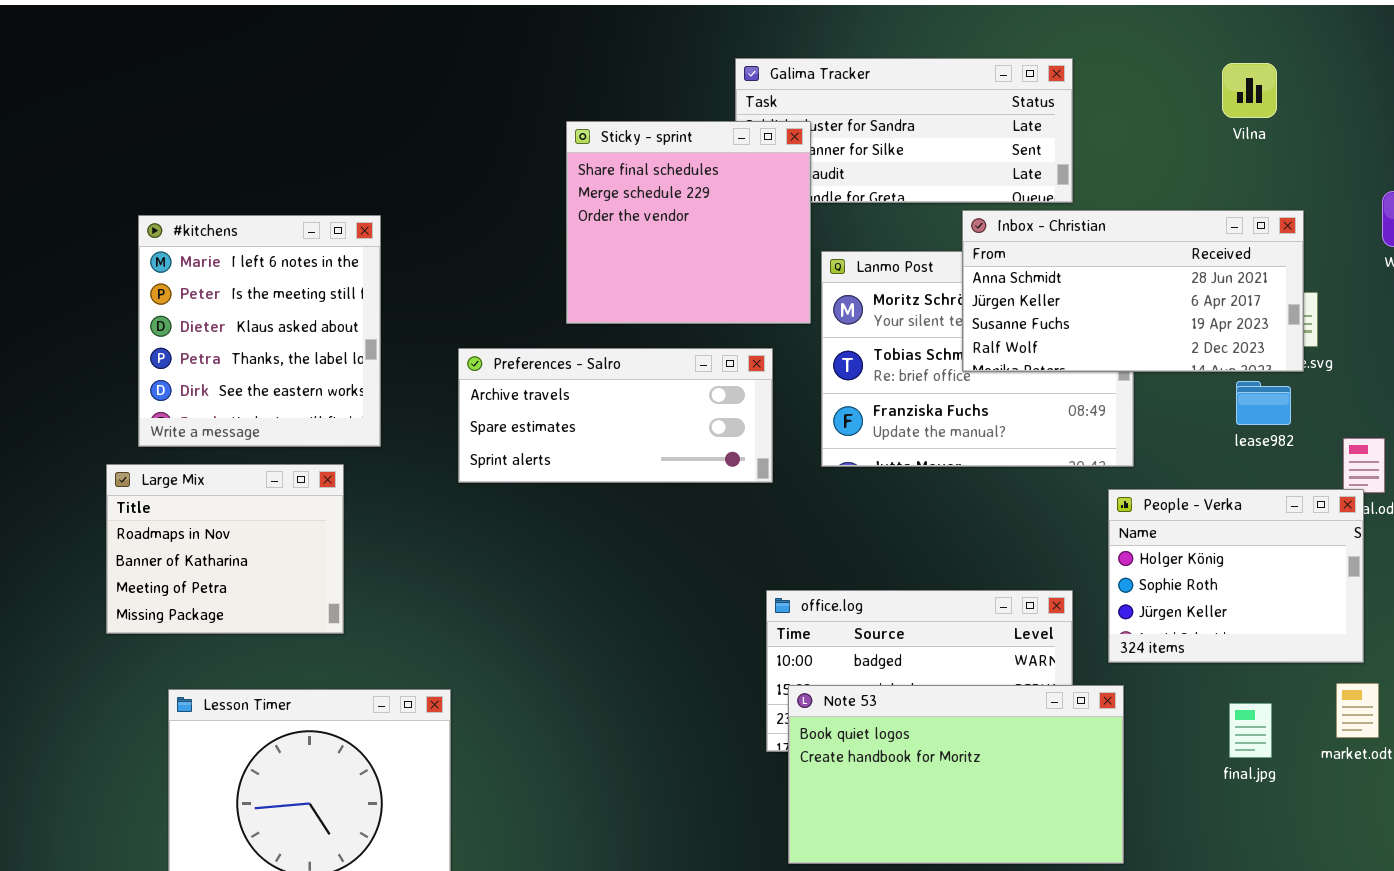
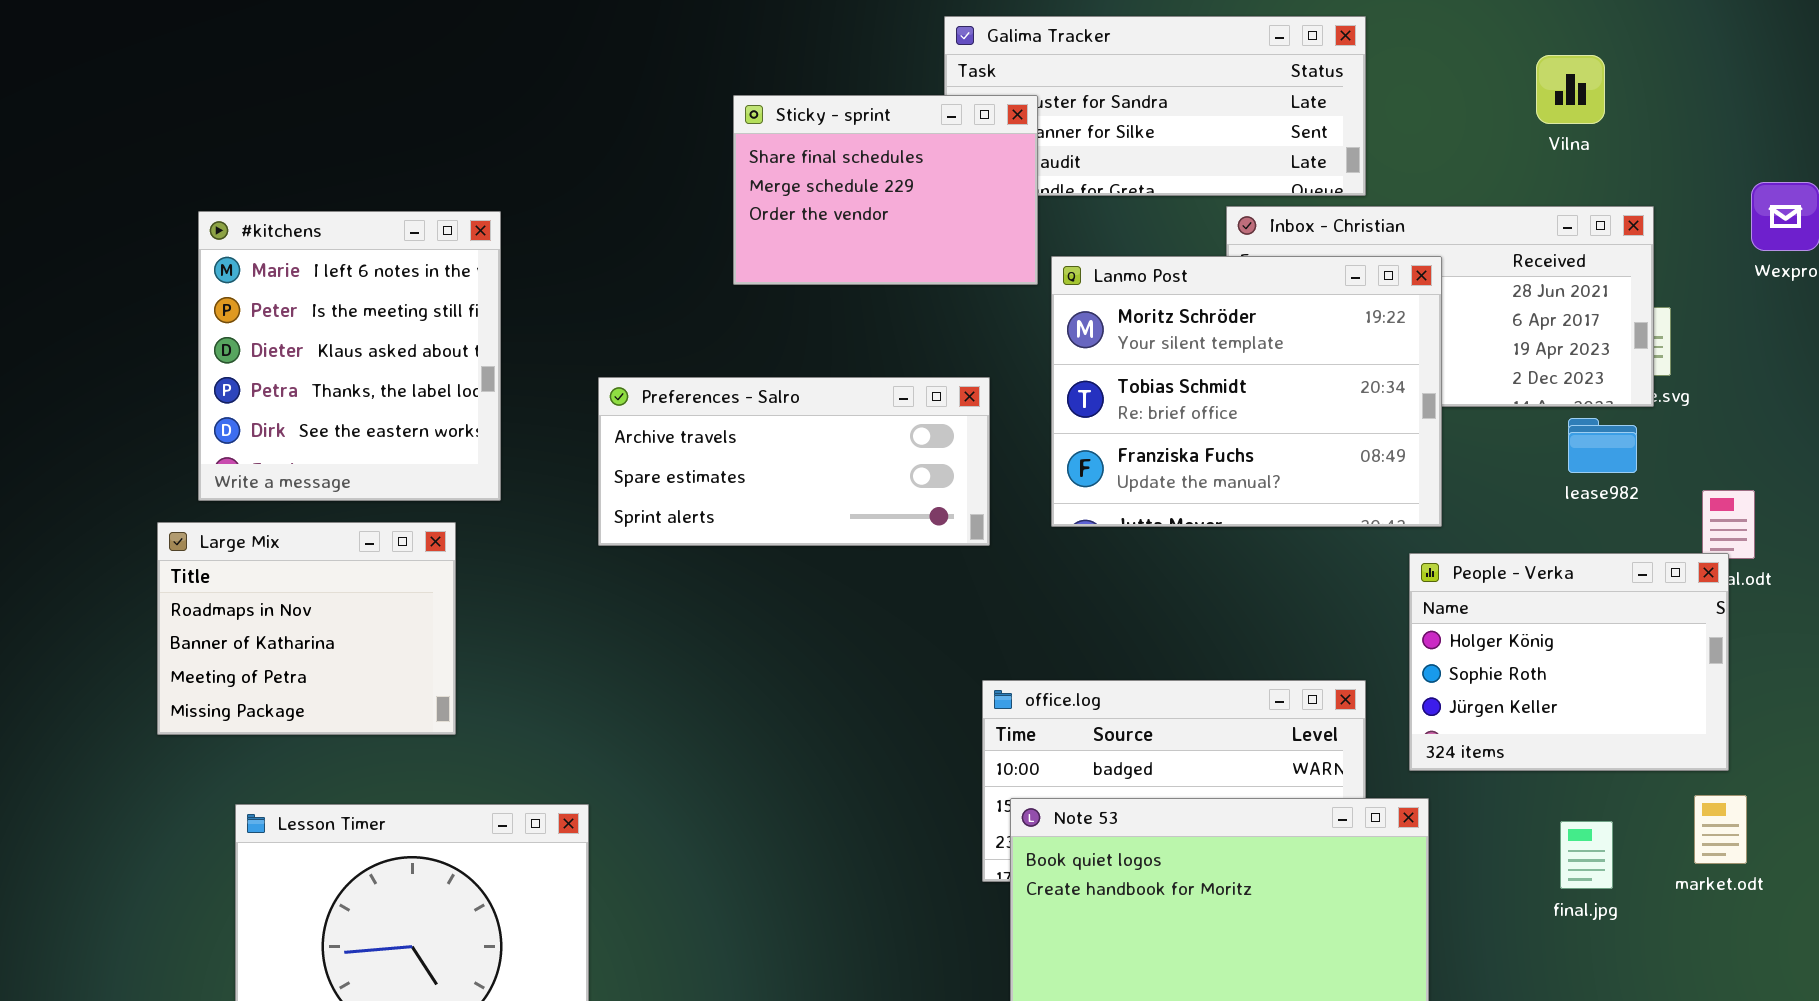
Vilna: [1222,63,1277,118] -> [1536,55,1605,124], moved
Sticky - sprint: [566,121,811,324] -> [733,95,1038,285], resized
Lanmo Post: [821,251,1134,467] -> [1051,256,1442,527], raised

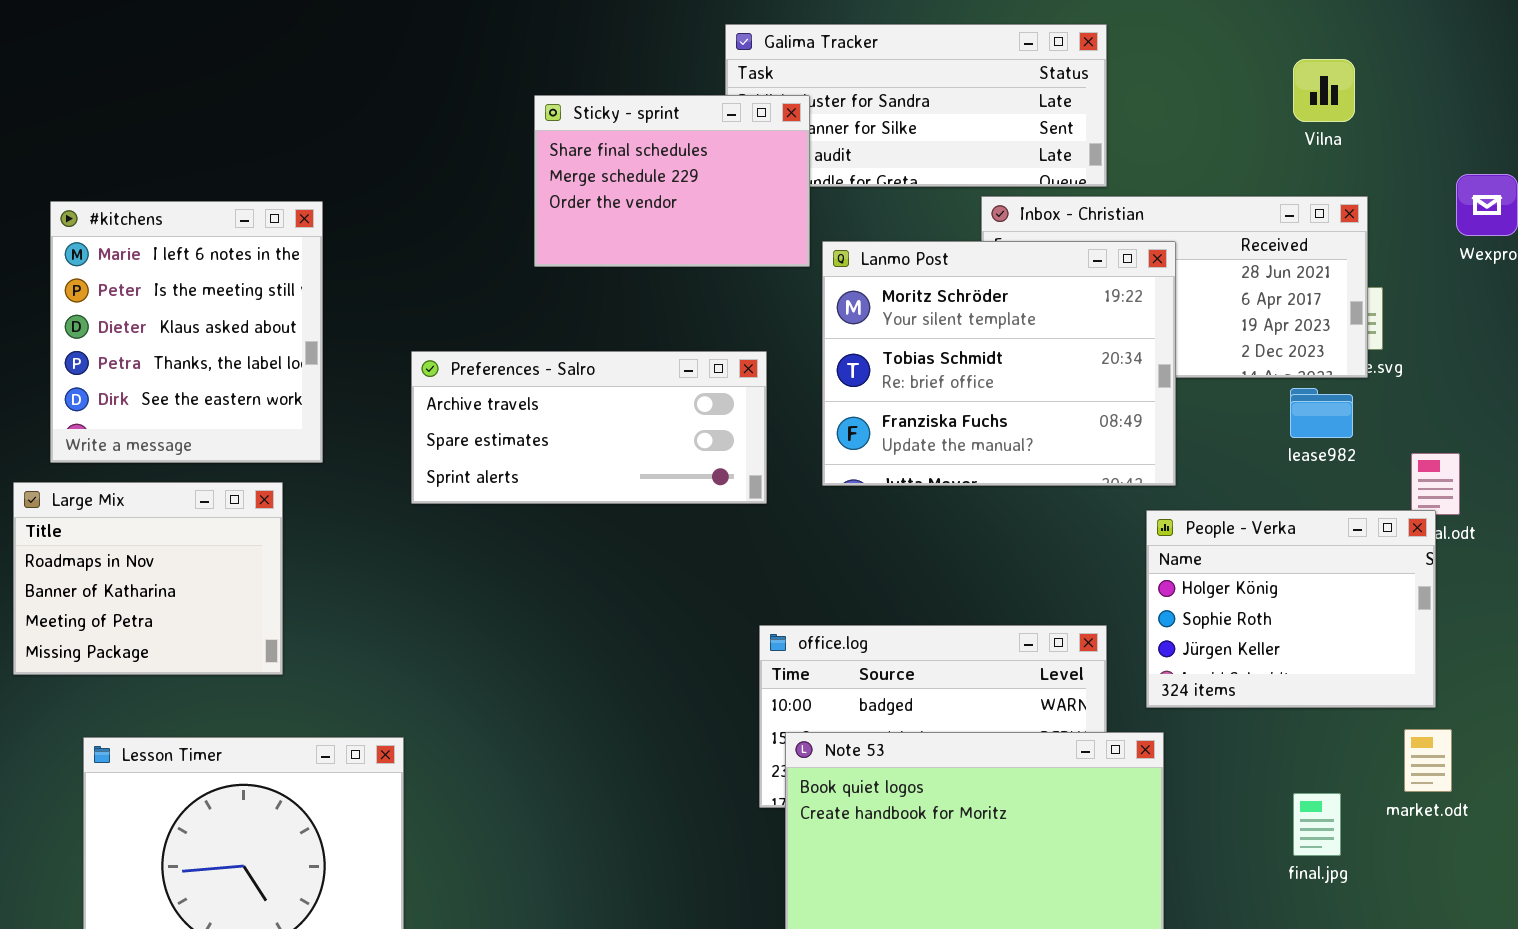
Vilna: [1536,55,1605,124] -> [1293,59,1355,122], moved
final.jpg: [1560,821,1613,889] -> [1293,793,1341,856], moved

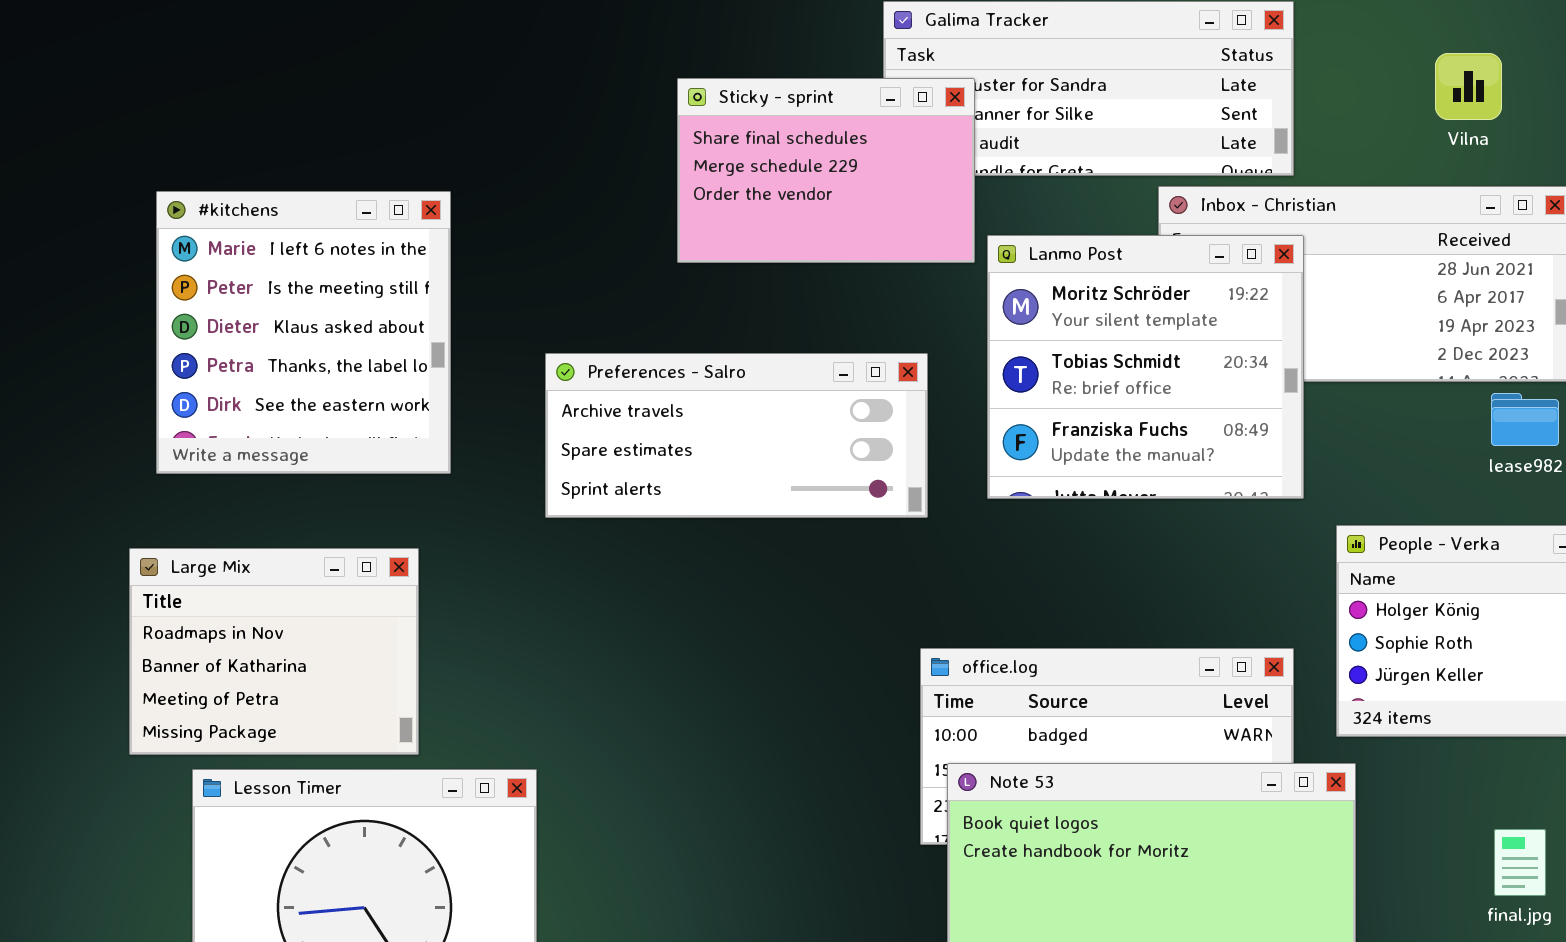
Vilna: [1293,59,1355,122] -> [1435,53,1502,120], moved
Lanmo Post: [822,241,1176,486] -> [987,235,1304,499], resized
Large Mix: [13,482,283,675] -> [129,548,419,755], moved

